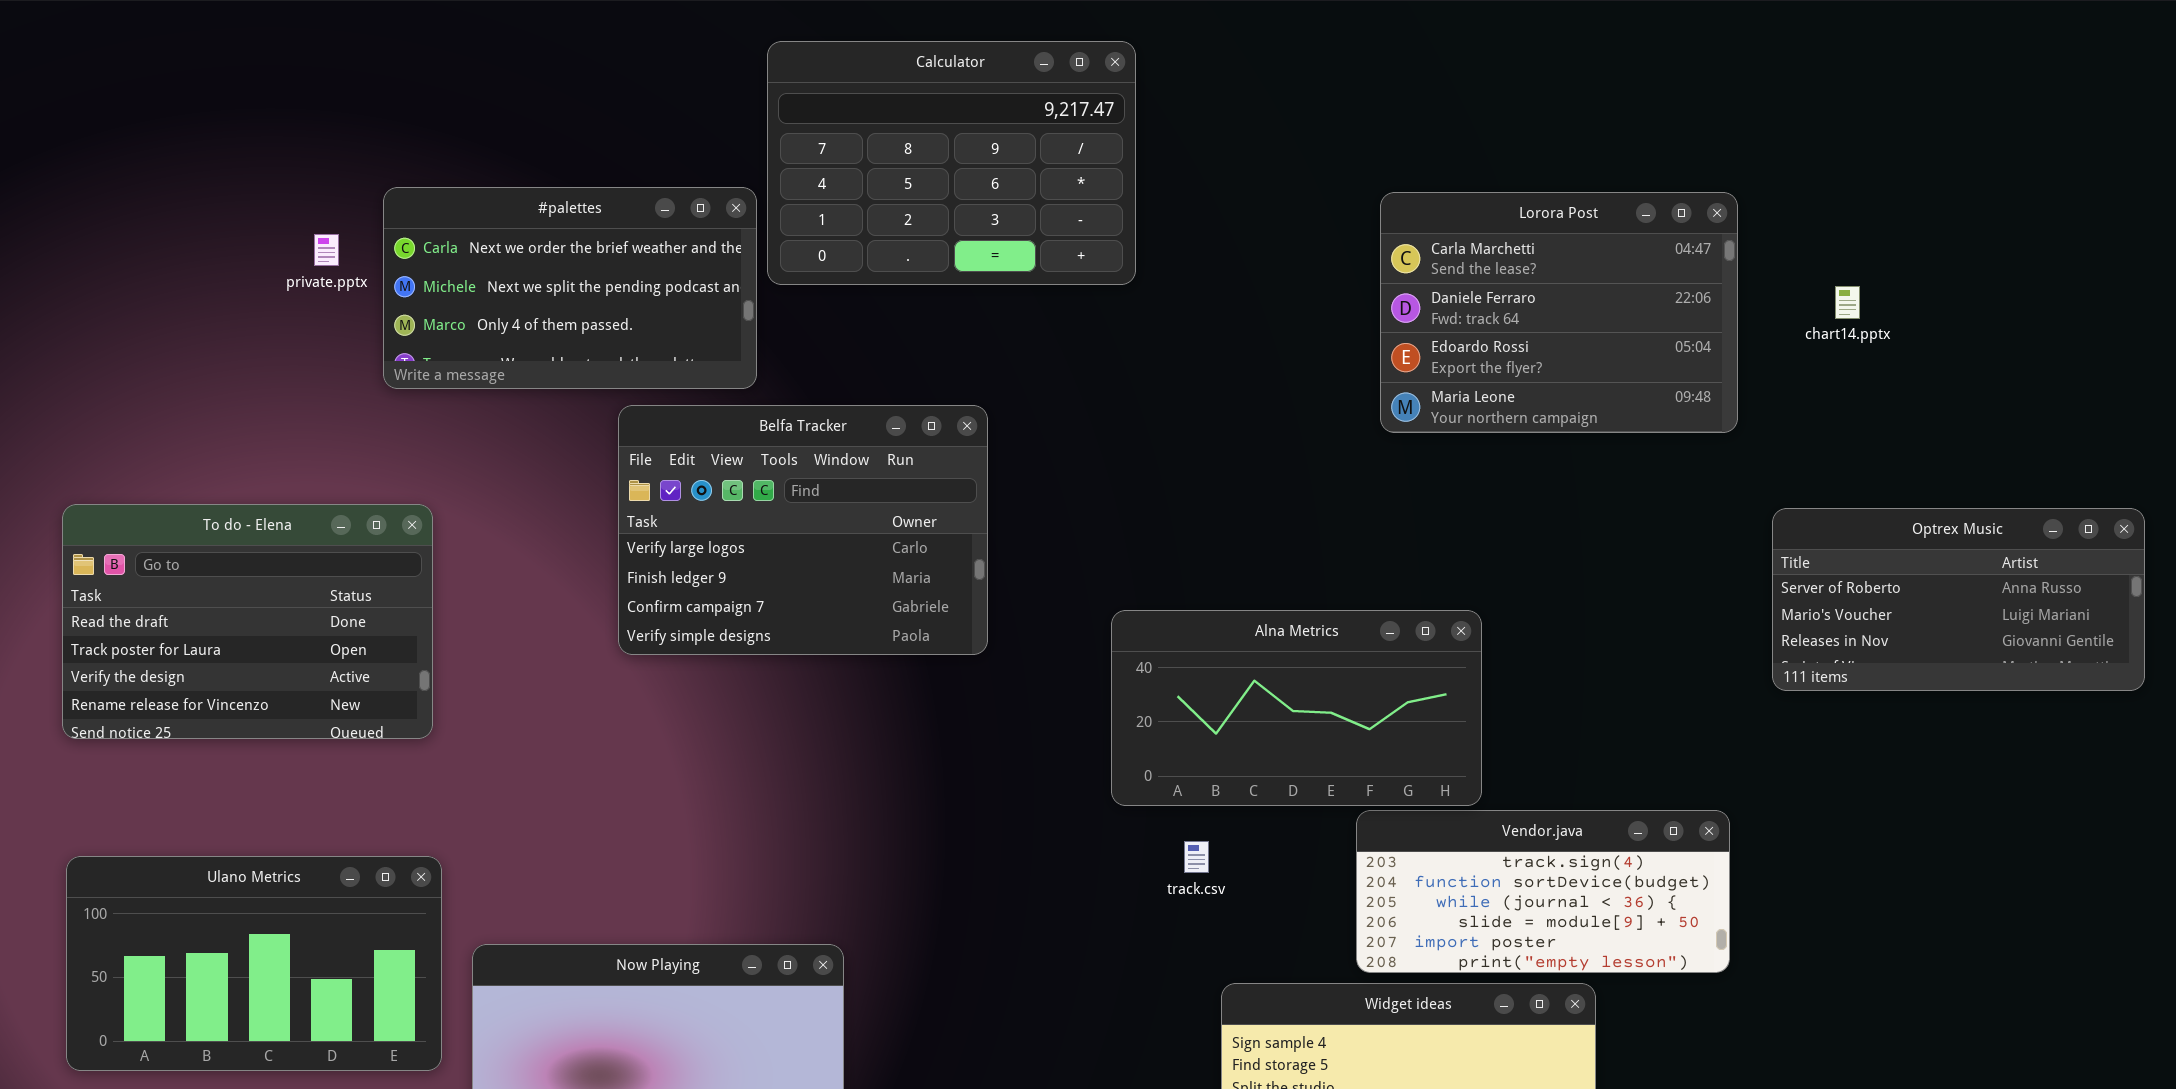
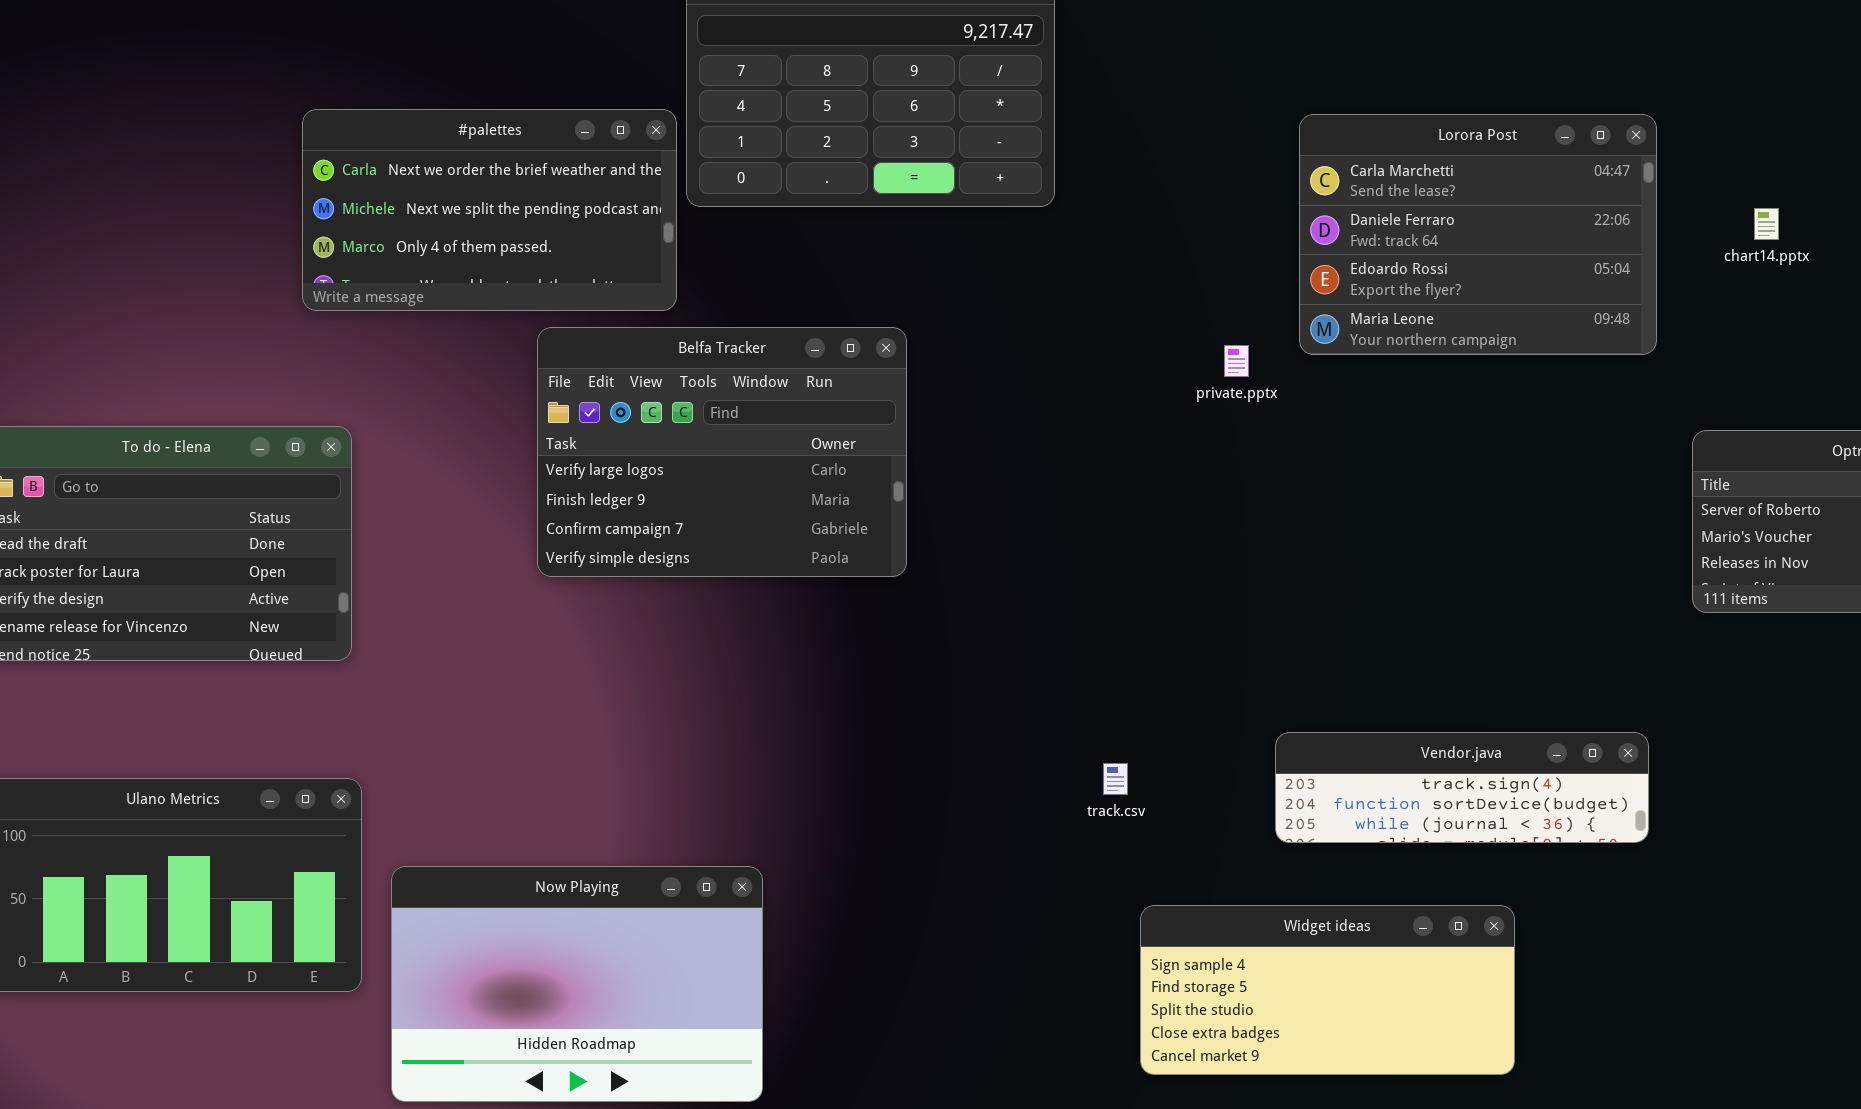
private.pptx: [314,234,339,266] -> [1224,345,1249,377], moved
Alna Metrics: [1111,610,1482,806] -> none, closed
Vendor.java: [1356,810,1730,973] -> [1275,732,1649,843], resized

